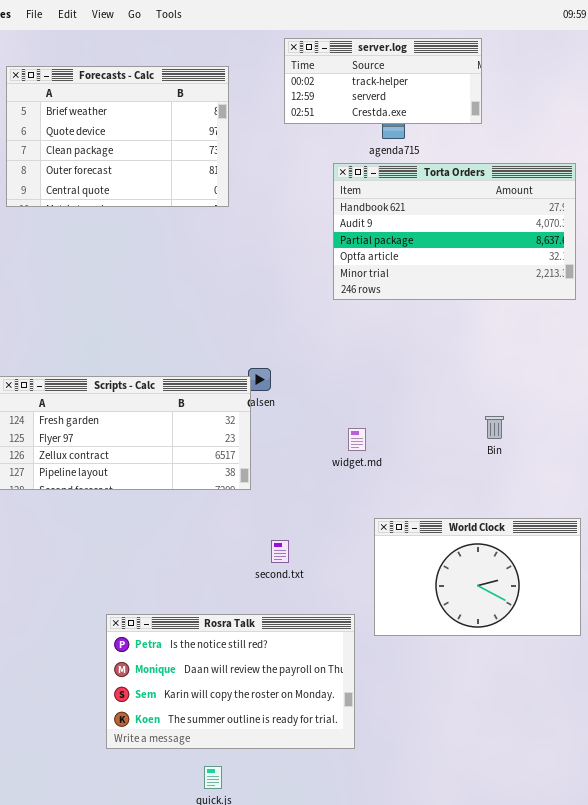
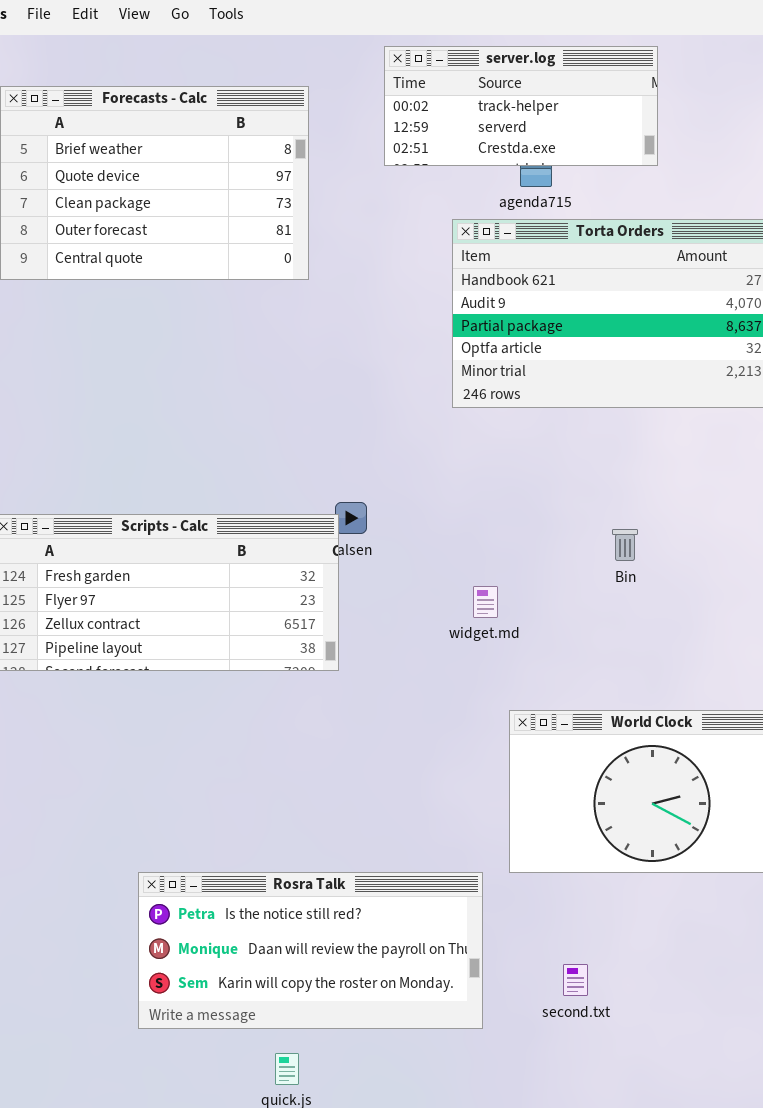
Bin: [485,416,504,439] -> [612,529,638,561], moved
second.txt: [271,540,289,563] -> [563,964,588,996], moved
Rosra Talk: [106,614,355,749] -> [138,872,483,1029], resized

